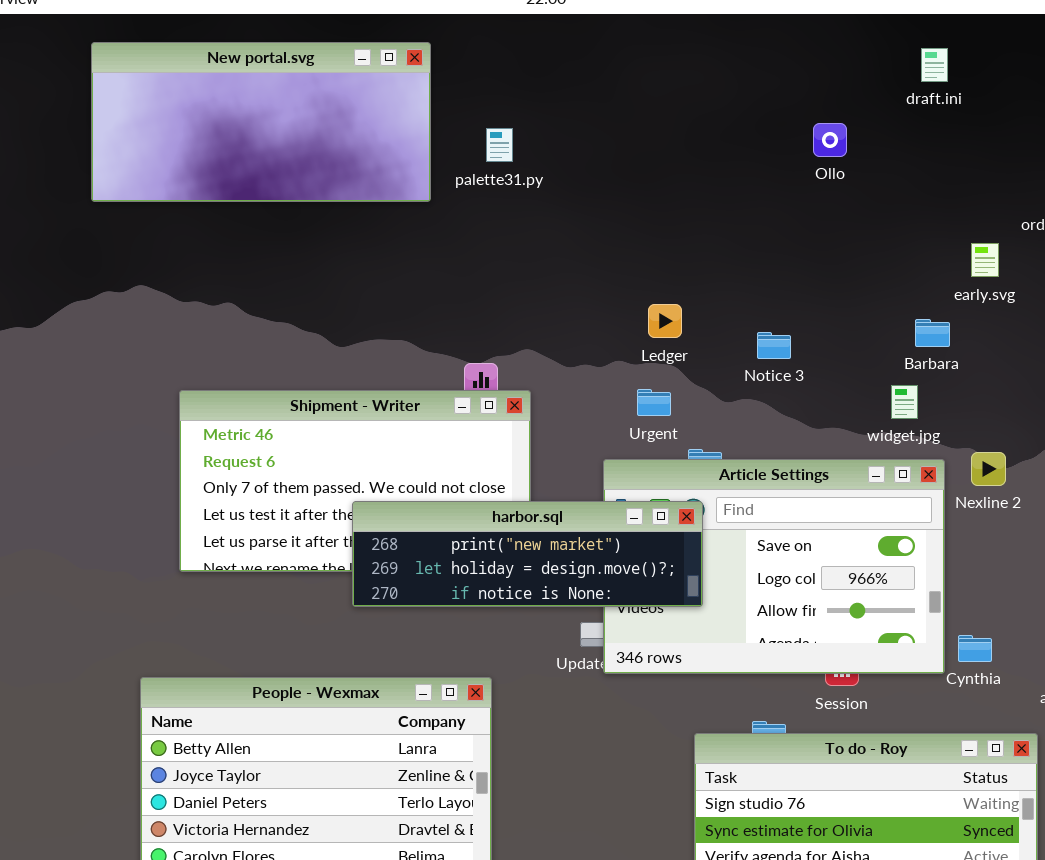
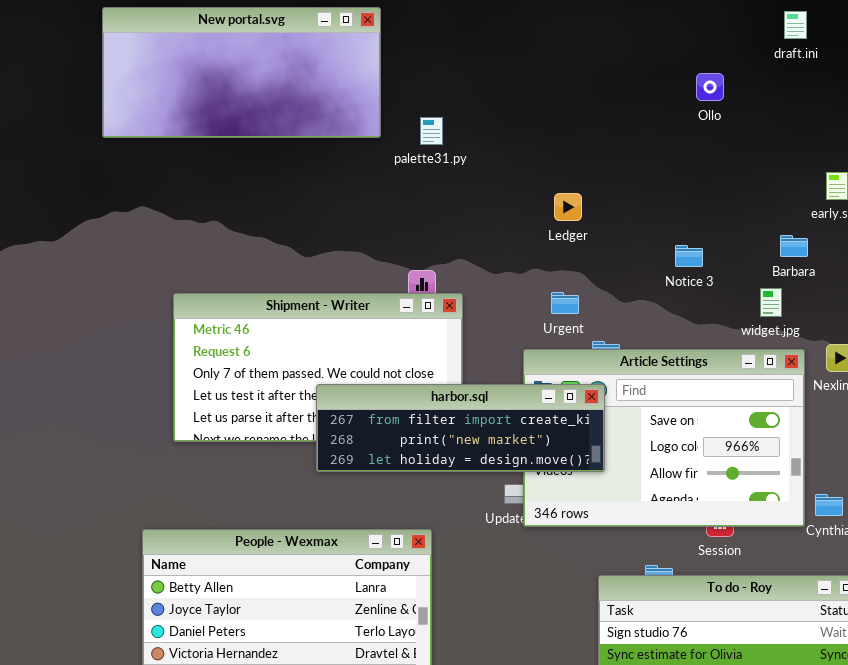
palette31.py: [486,128,513,162] -> [420,117,443,145], moved
Ledger: [648,304,682,338] -> [554,193,582,221], moved
Notice 3: [757,332,791,359] -> [675,245,703,267], moved
harbor.sql: [352,501,703,607] -> [316,384,605,472], scrolled up 1 row

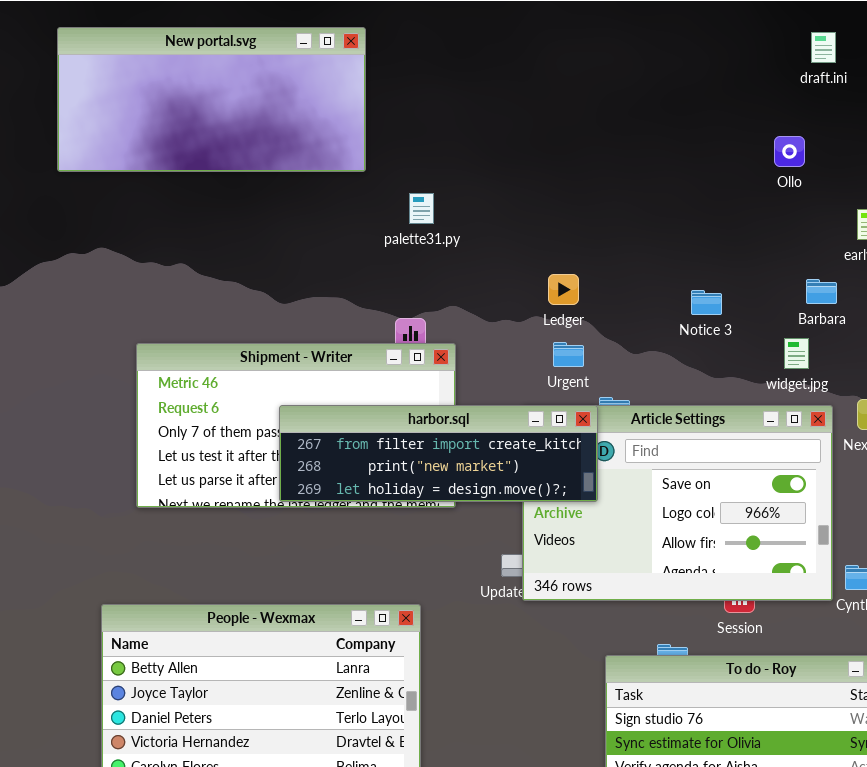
Ollo: [696,73,724,101] -> [774,136,805,167], moved
palette31.py: [420,117,443,145] -> [409,193,434,224], moved
Ledger: [554,193,582,221] -> [548,274,579,305], moved
harbor.sql: [316,384,605,472] -> [279,405,598,502], moved

